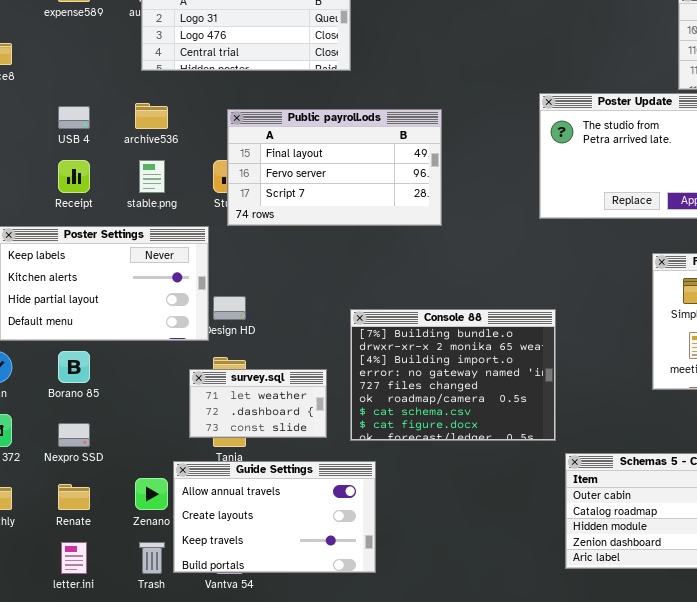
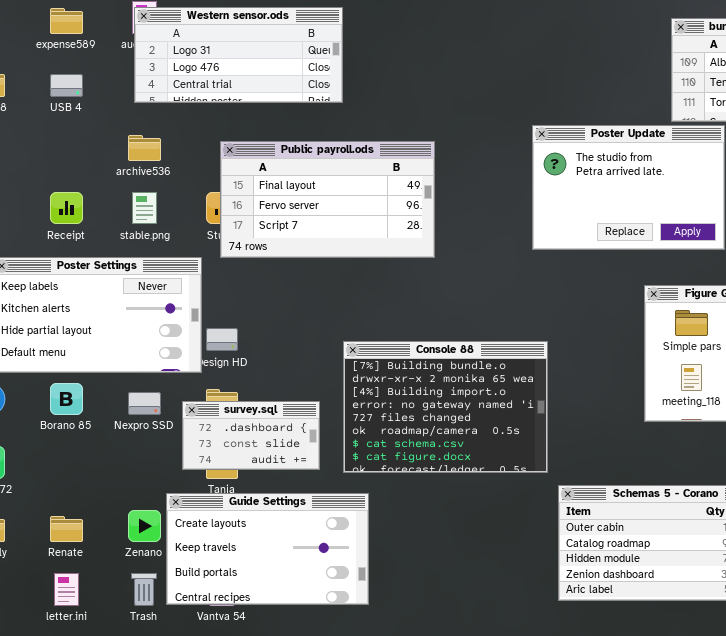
USB 4: [58,106,90,129] -> [50,74,83,97], moved
survey.sql: [189,369,327,438] -> [182,401,320,470], scrolled down 1 row
Nexpro SSD: [58,423,90,447] -> [128,392,161,415], moved
Guide Settings: [173,461,376,573] -> [166,493,369,605], scrolled down 1 row

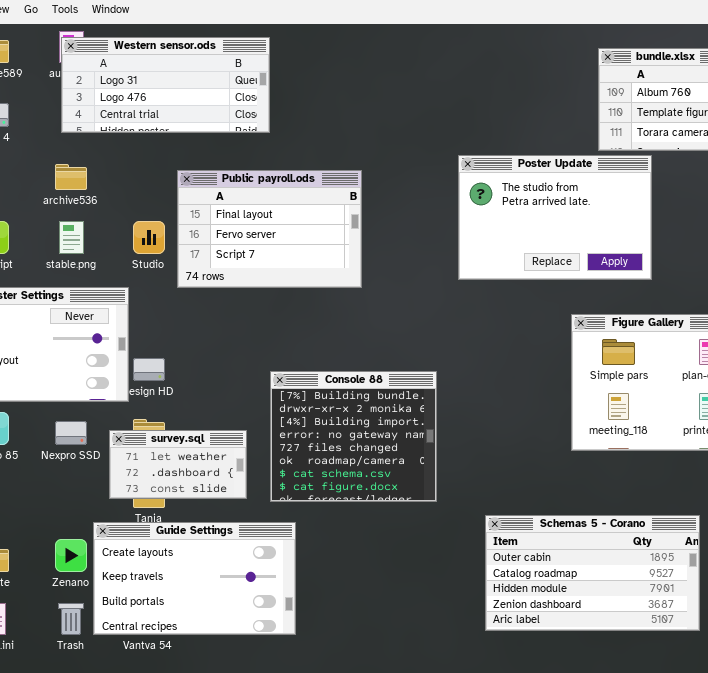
Public payroll.ods: [220,141,435,258] -> [177,170,362,288], resized
Console 88: [343,341,548,473] -> [270,371,437,502], resized
survey.sql: [182,401,320,470] -> [109,430,247,499], scrolled up 1 row

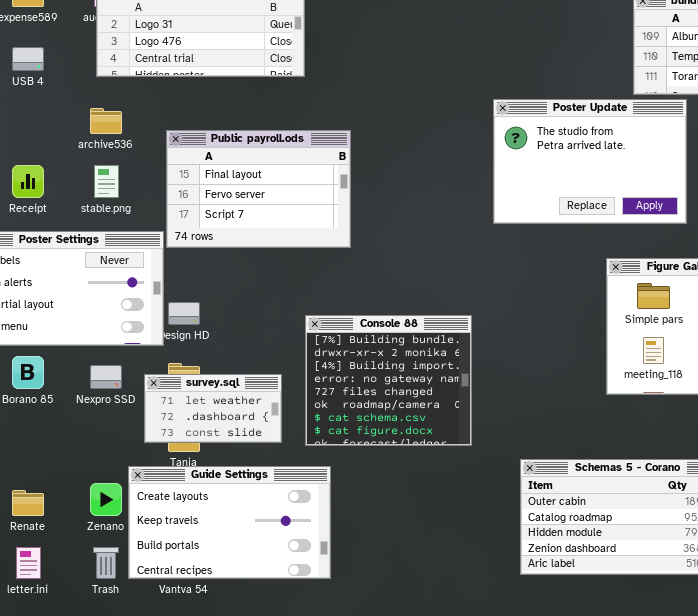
Public payroll.ods: [177,170,362,288] -> [166,130,351,248], moved

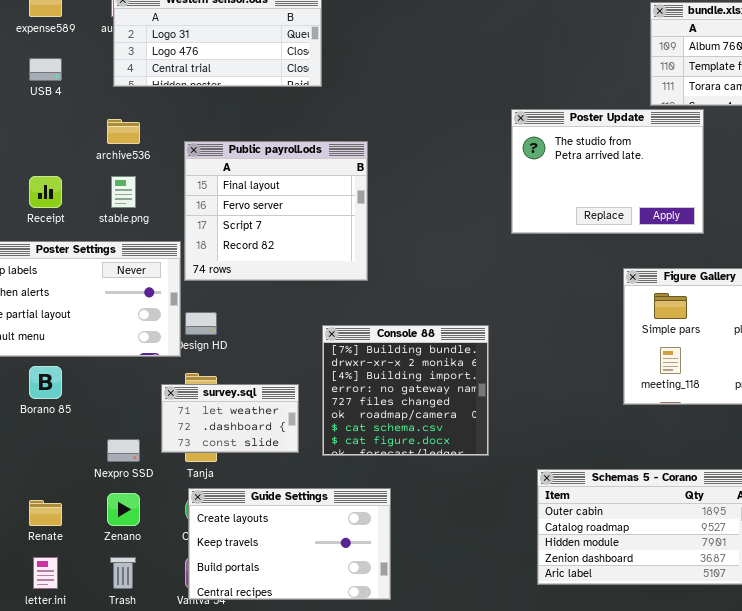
Public payroll.ods: [166,130,351,248] -> [184,141,368,281], resized
Nexpro SSD: [90,365,122,389] -> [107,439,140,462], moved
Guide Settings: [128,466,331,579] -> [188,488,391,600], moved

